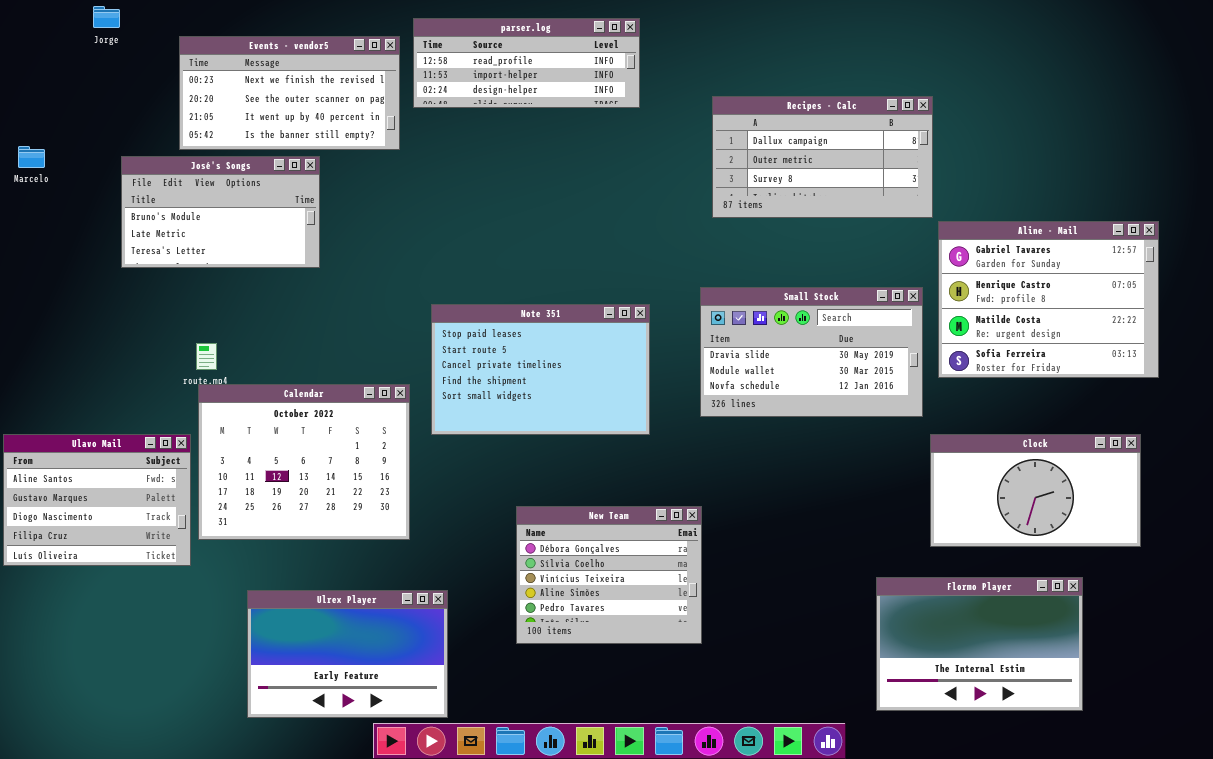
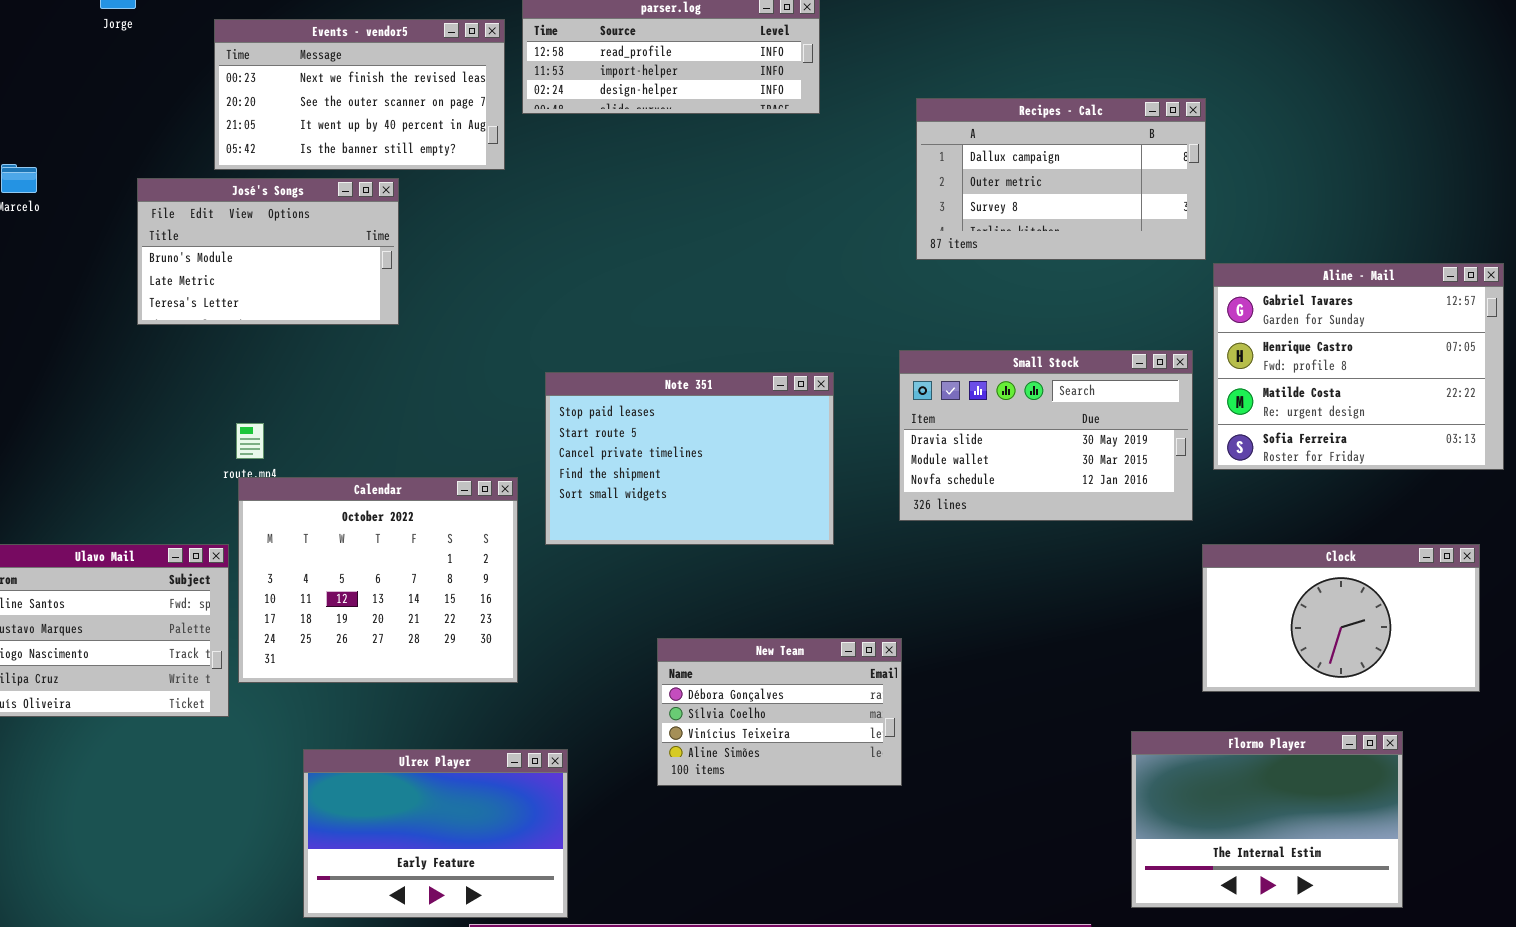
New Team: [516,506,702,644] -> [657,638,902,786], resized

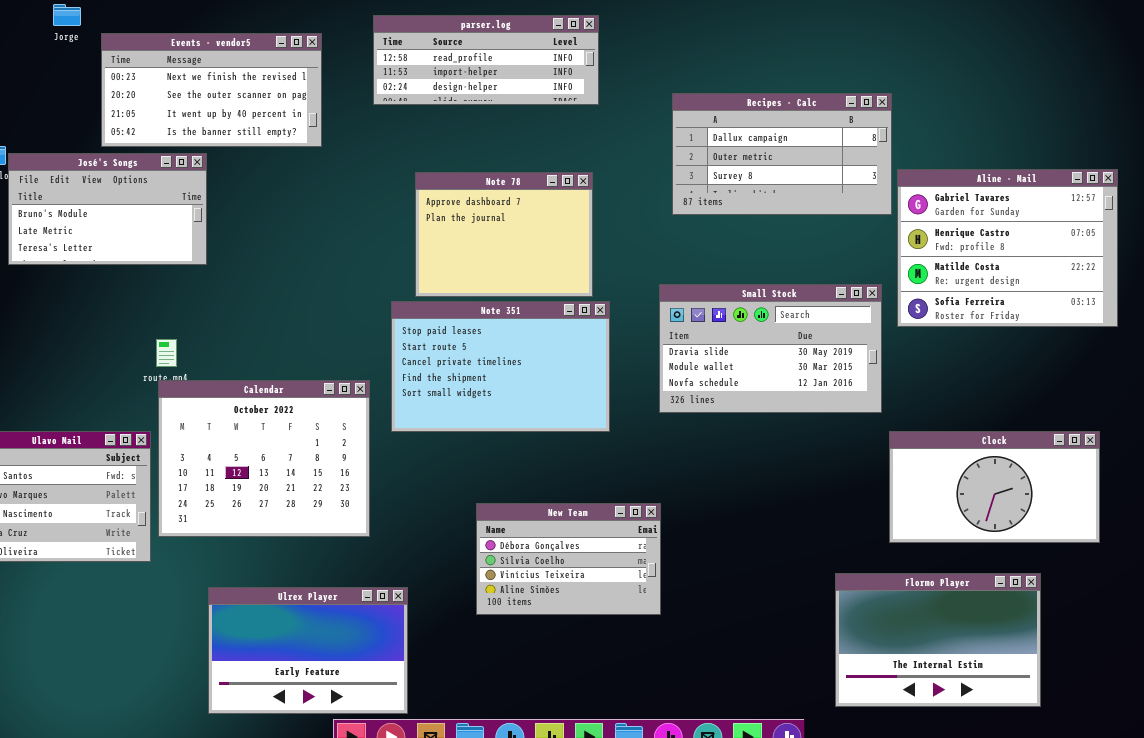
Events - vendor5: [214,19,505,170] -> [101,33,322,147], moved
José's Songs: [137,178,399,325] -> [8,153,207,265], moved
Note 78: none -> [415,172,593,297], opened
Aline - Mail: [1213,263,1504,470] -> [897,169,1118,327], moved

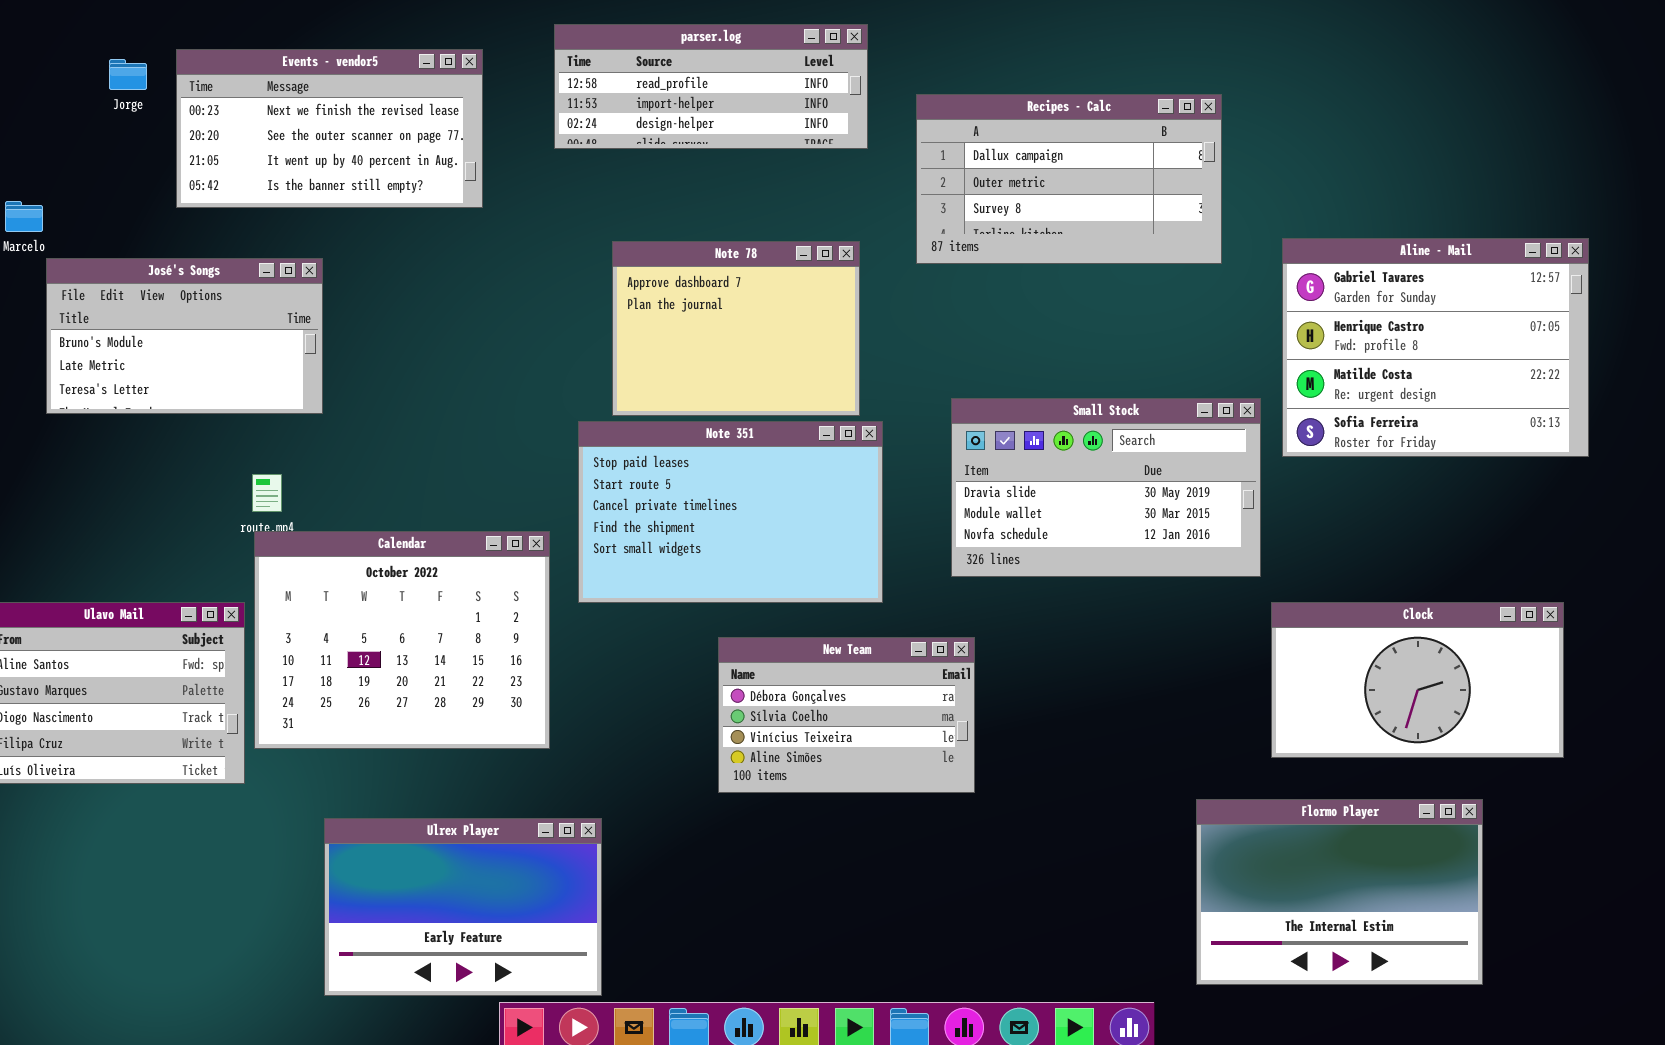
Jorge: [53,4,81,26] -> [109,59,147,90], moved
Recipes - Calc: [672,93,892,215] -> [916,94,1222,264], moved
José's Songs: [8,153,207,265] -> [46,258,323,414], moved
New Team: [476,503,661,615] -> [718,637,975,793], moved

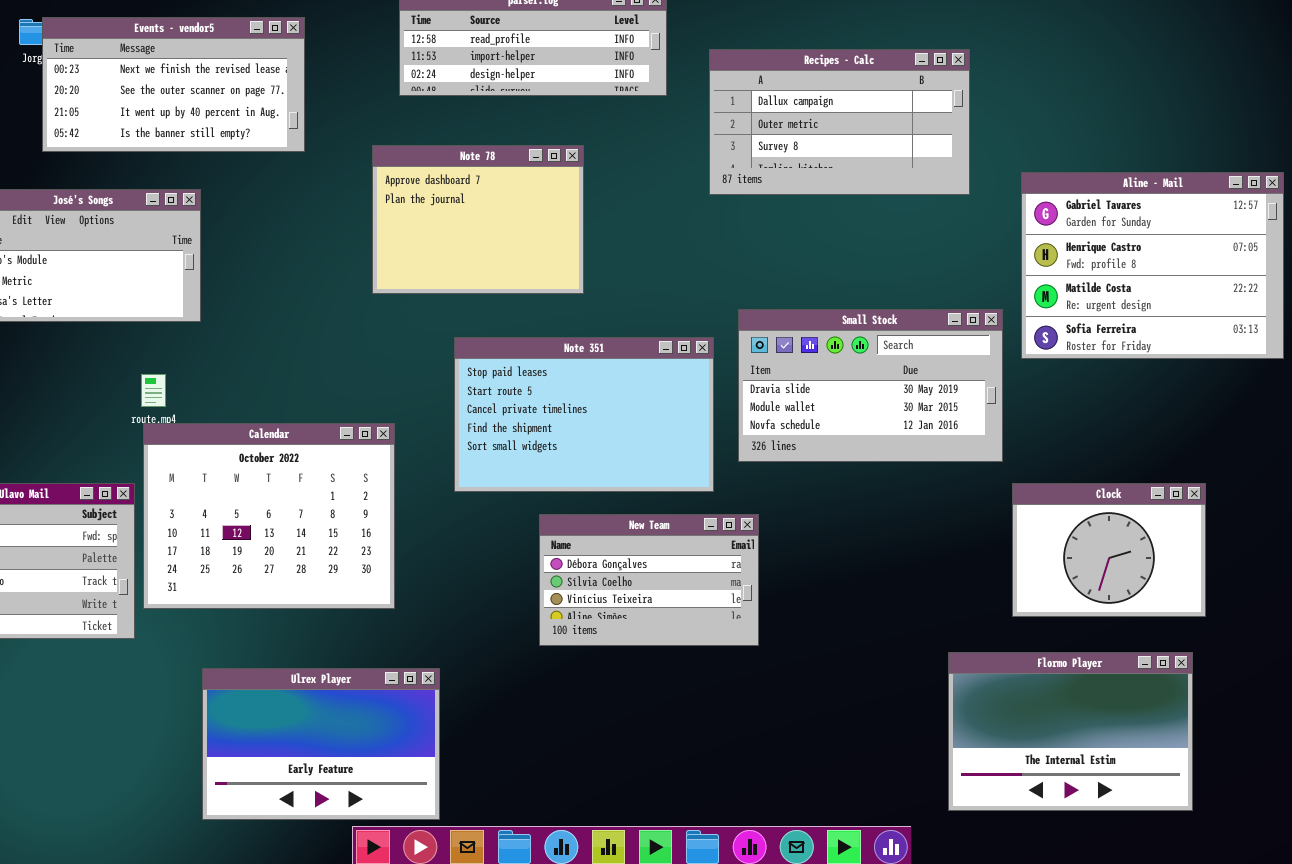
Events - vendor5: [176,49,483,208] -> [42,17,305,152], moved
Note 78: [612,241,860,416] -> [372,145,584,294], moved
Note 351: [578,421,883,603] -> [454,337,714,492], moved
Clock: [1271,602,1564,758] -> [1012,483,1206,617], resized

